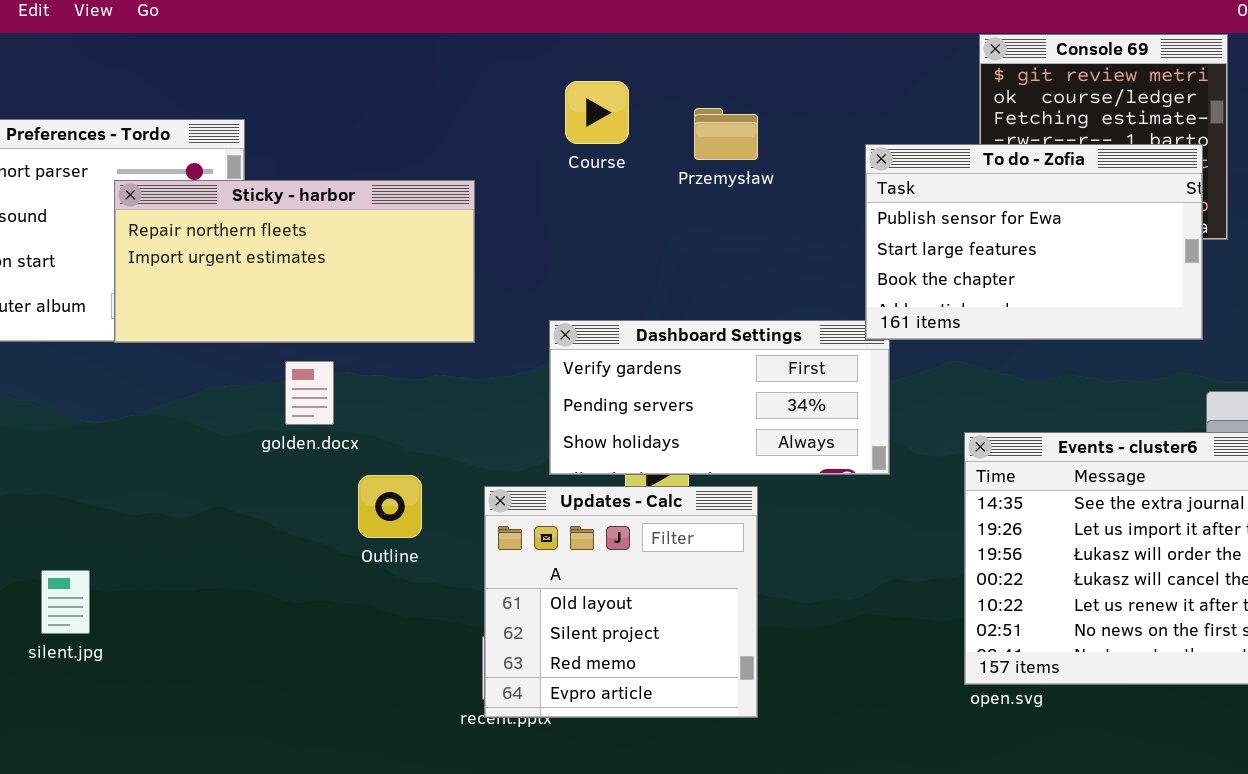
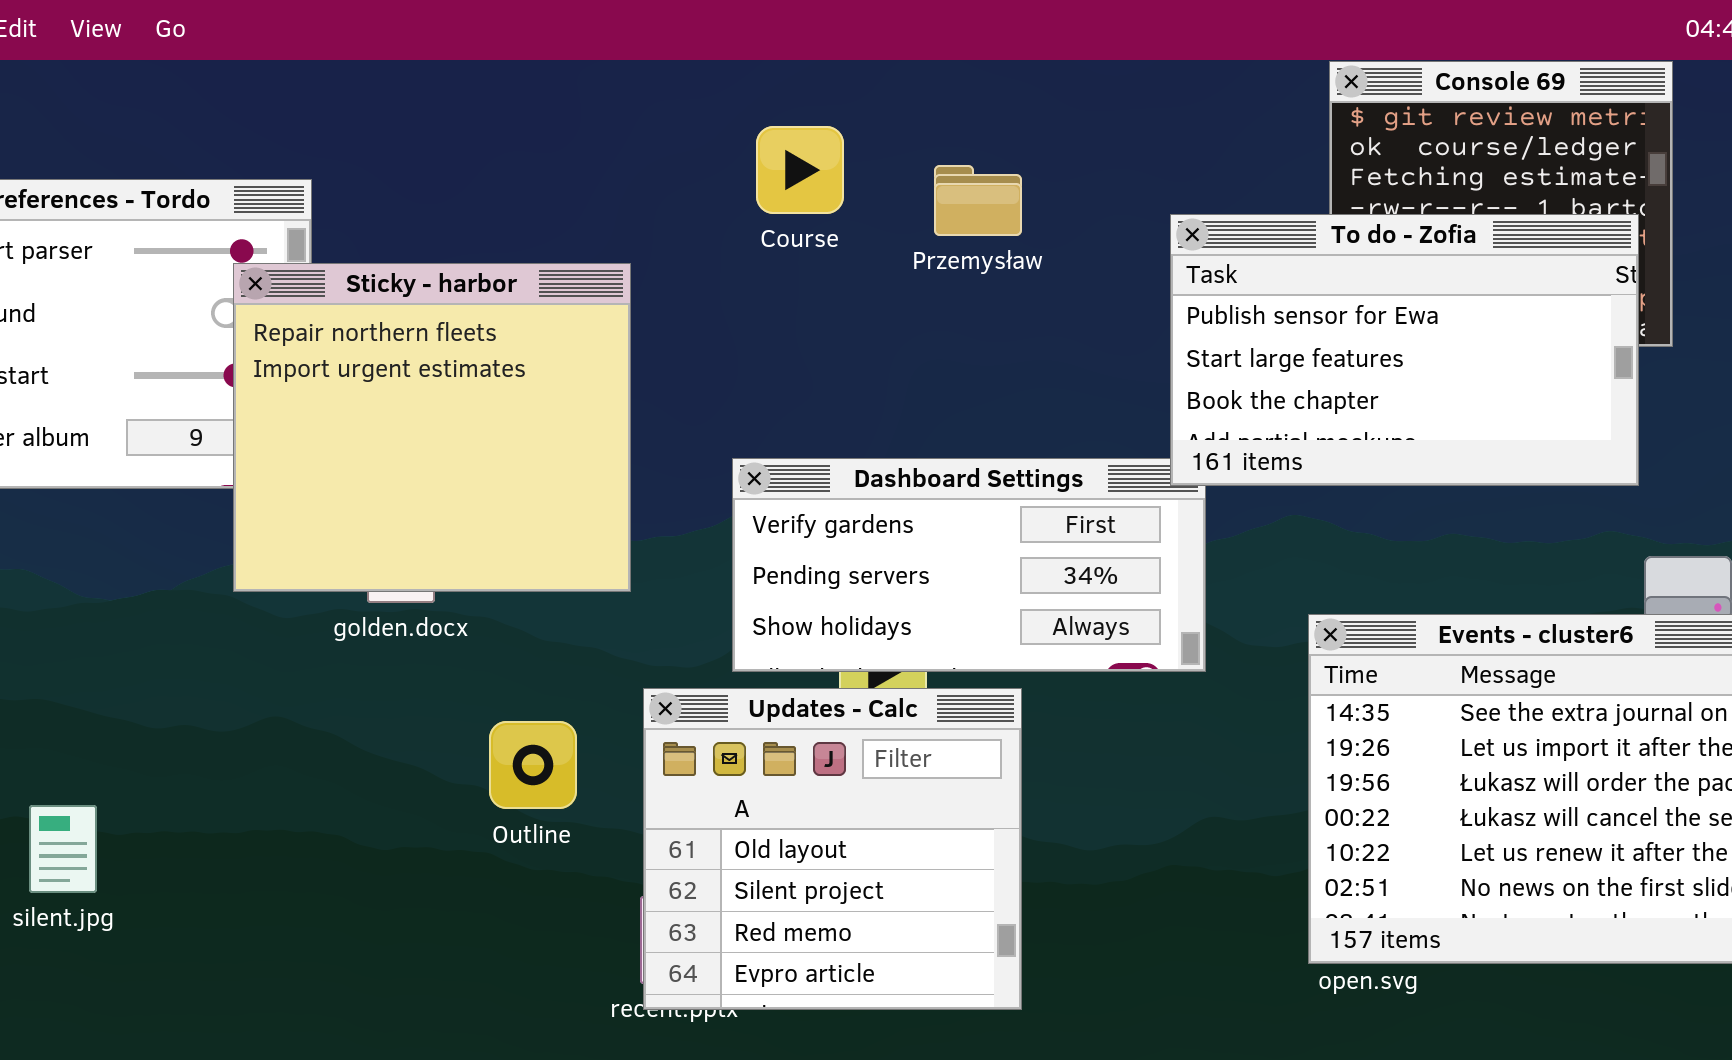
Sticky - harbor: [114,180,475,343] -> [233,263,631,592], resized
Outline: [358,475,422,538] -> [489,721,577,809], moved

